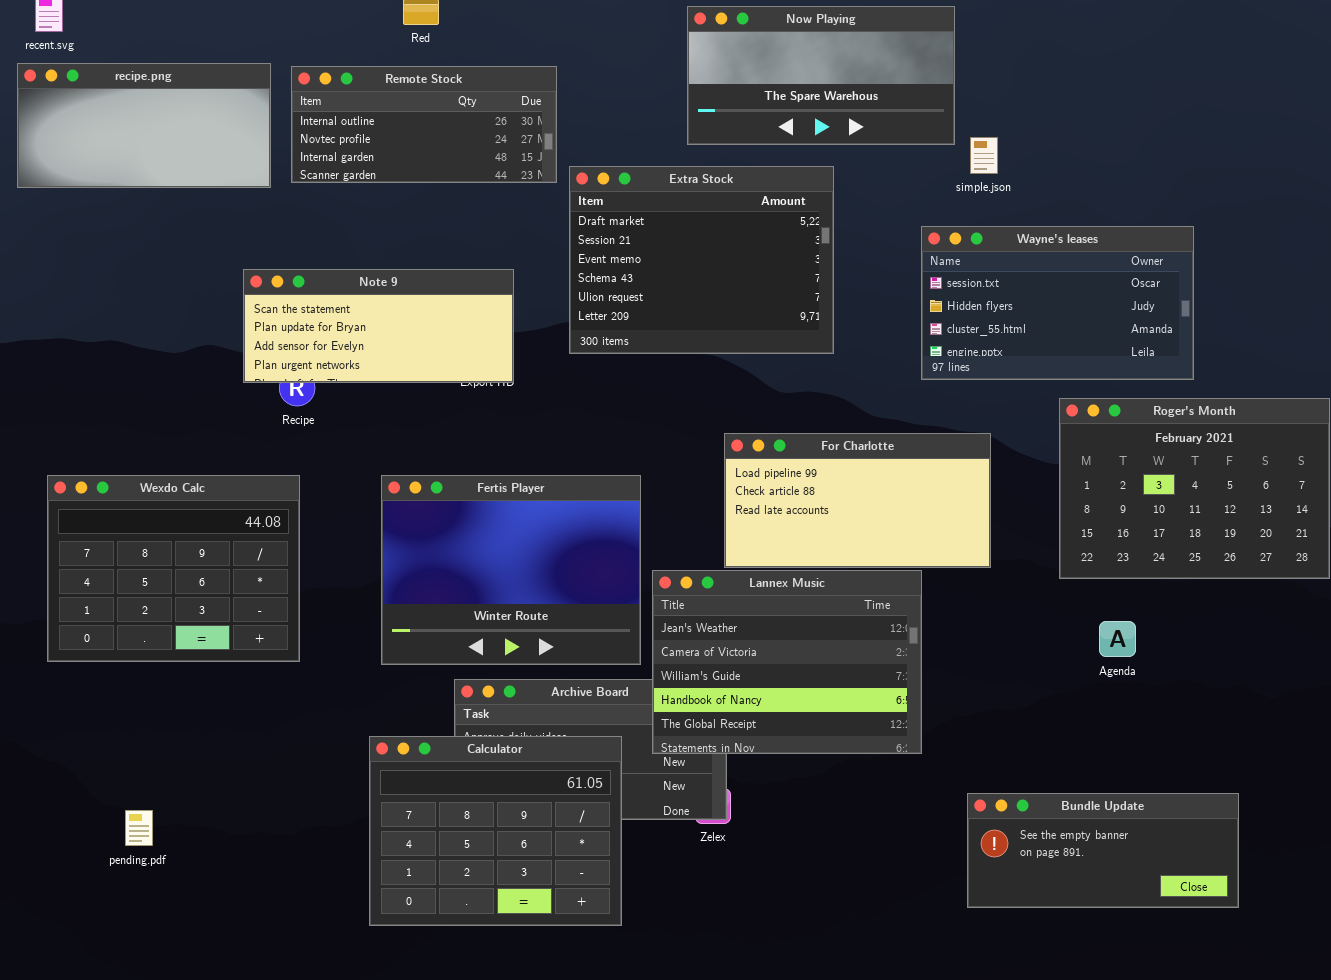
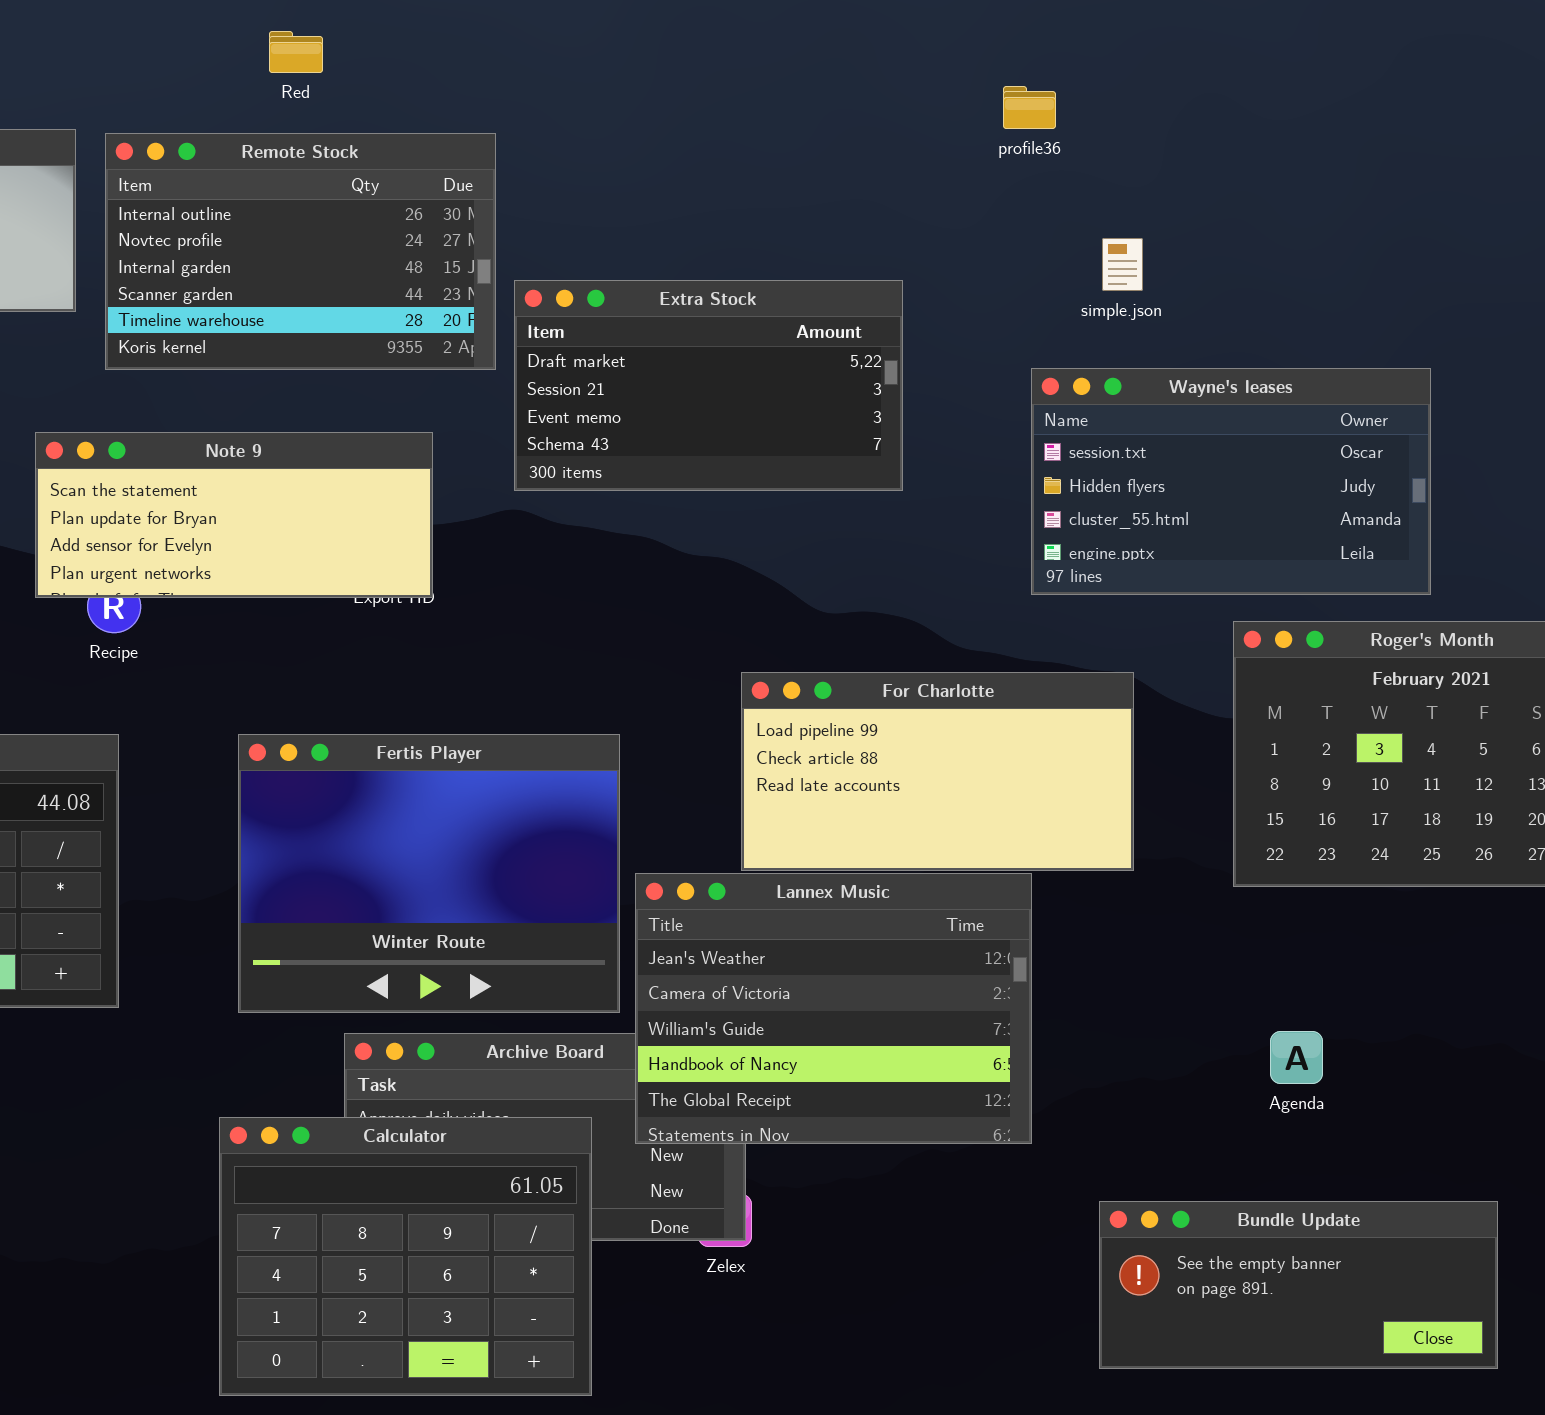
Now Playing: [687,6,955,145] -> none, closed
Remote Stock: [291,66,557,183] -> [105,133,496,370], resized
Extra Stock: [569,166,834,354] -> [514,280,903,491], resized
Agenda: [1099,621,1136,657] -> [1270,1031,1323,1084], moved

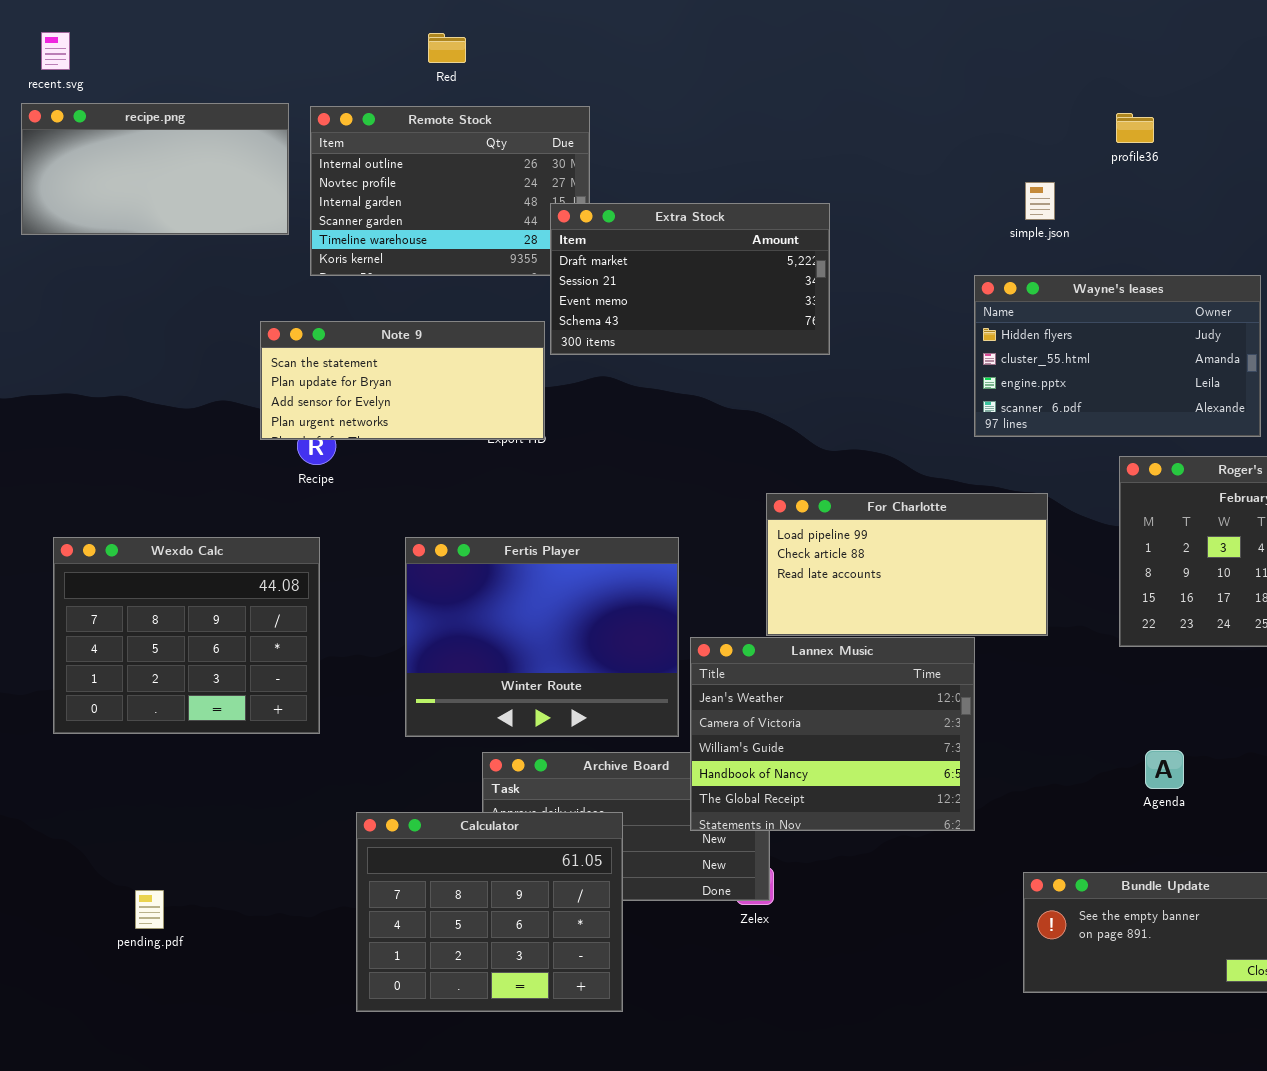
profile36: [1003,86,1056,129] -> [1116,113,1154,143], moved
Extra Stock: [514,280,903,491] -> [550,203,830,355], moved
Wayne's leases: [1031,368,1431,595] -> [974,275,1261,437], scrolled down 1 row
Calculator: [219,1117,592,1396] -> [356,812,623,1012], moved

